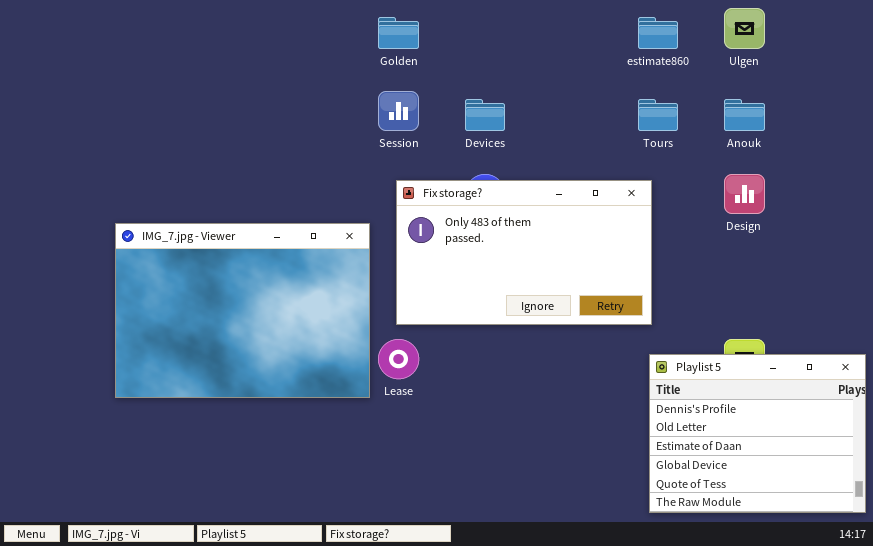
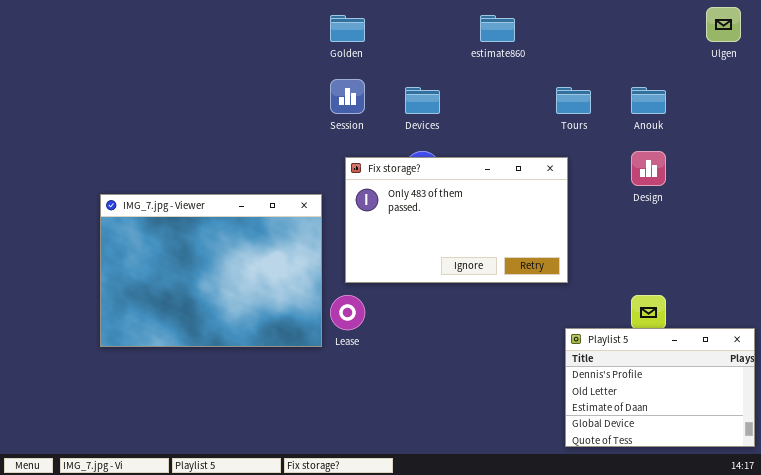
Ulgen: [724,8,765,49] -> [706,7,741,42], moved
estimate860: [638,17,678,49] -> [480,15,515,42], moved
Playlist 5: [649,354,866,513] -> [565,328,755,447], resized

